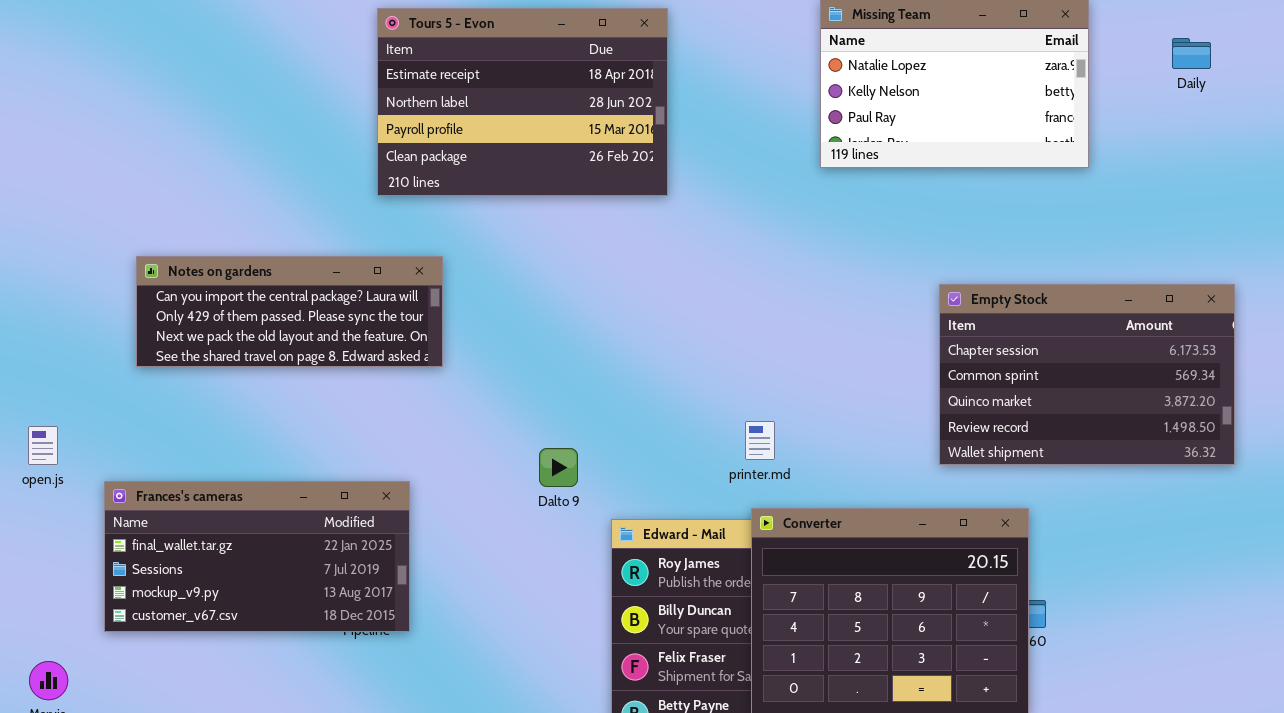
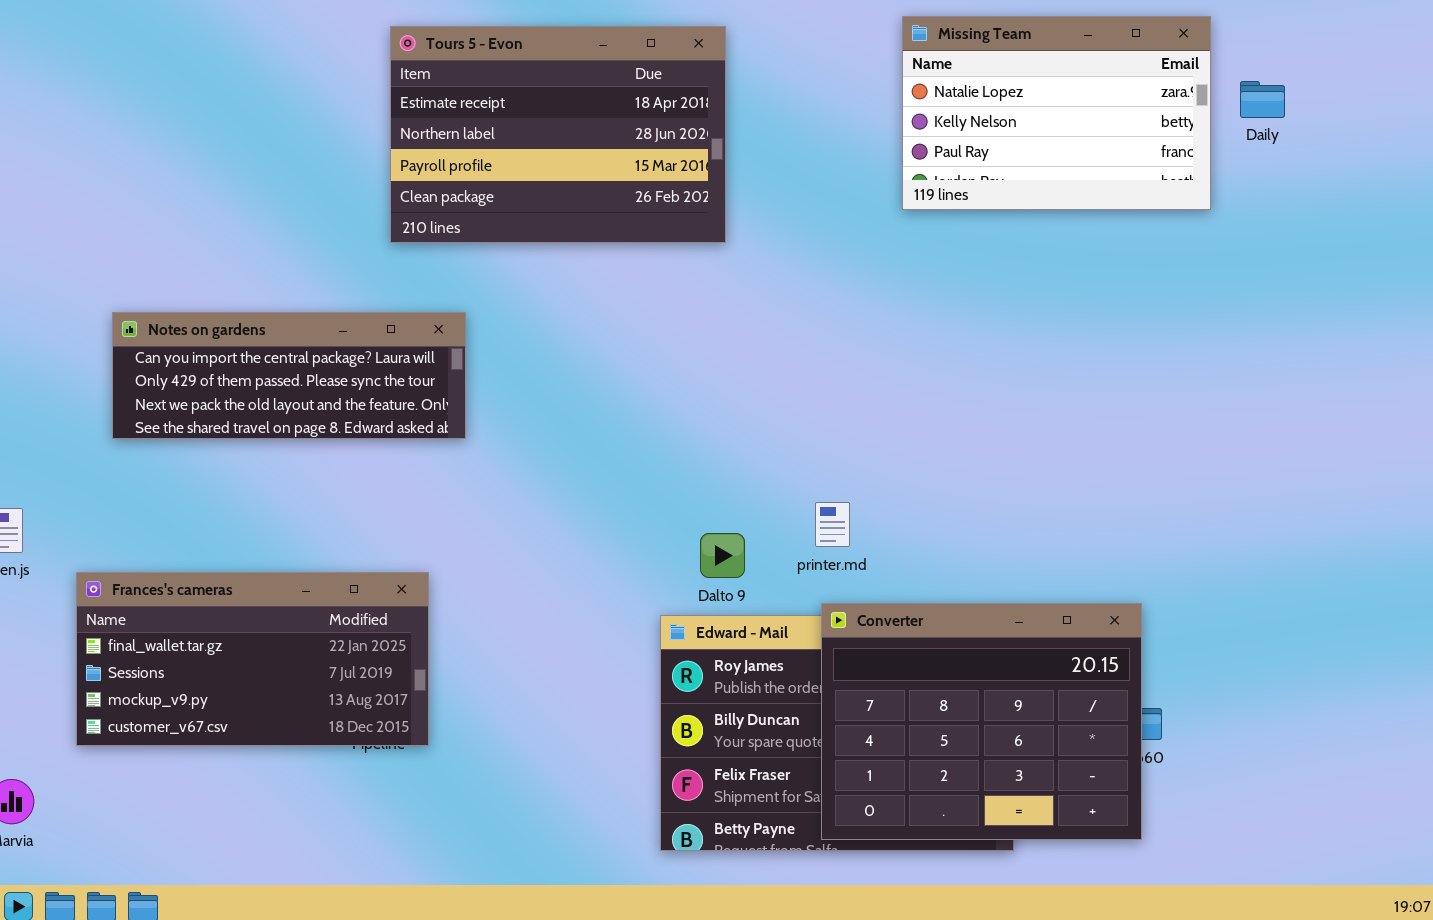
Daily: [1172,38,1211,69] -> [1240,81,1285,118], moved
Empty Stock: [939,284,1235,465] -> none, closed
Dalto 9: [539,448,578,487] -> [700,533,745,578], moved

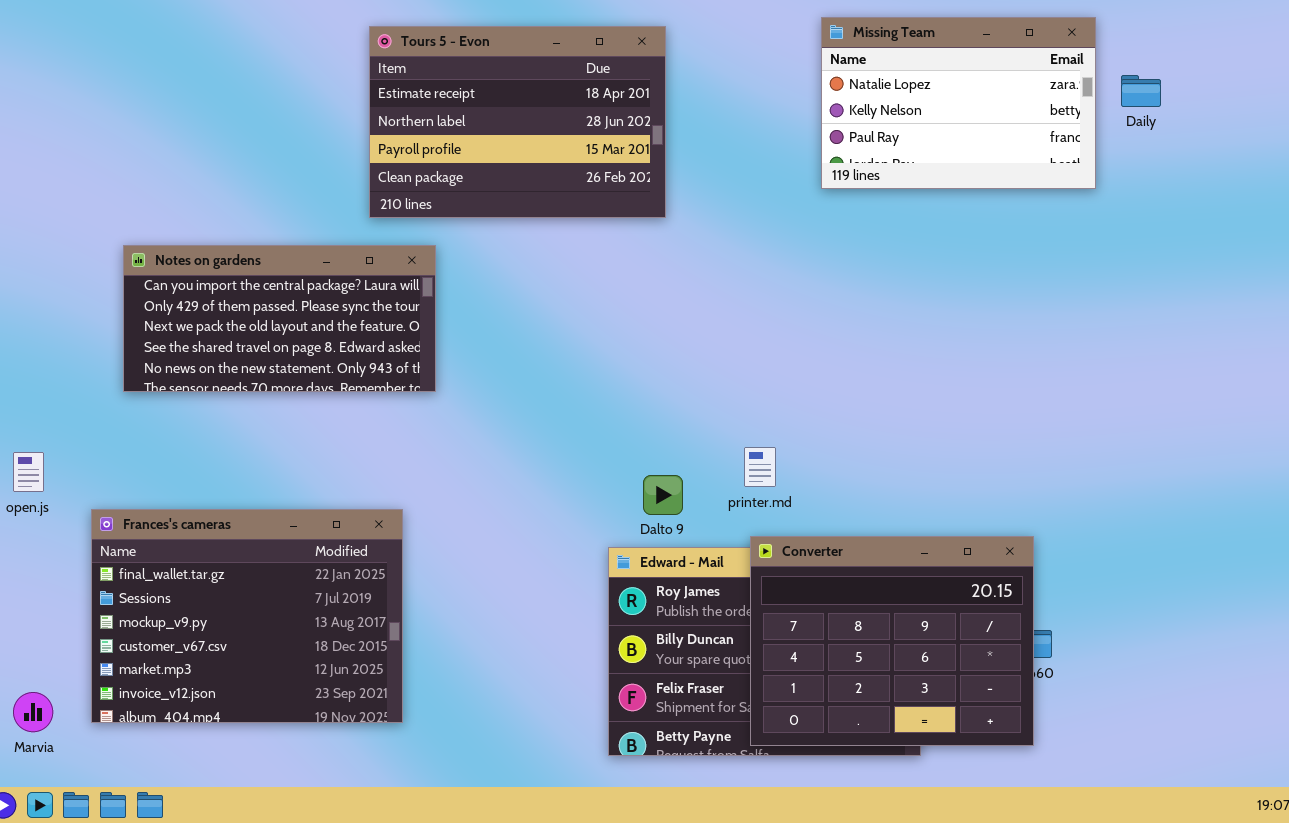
Notes on gardens: [112,312,466,439] -> [123,245,436,392], resized
Frances's cameras: [76,572,429,746] -> [91,509,403,723], resized

